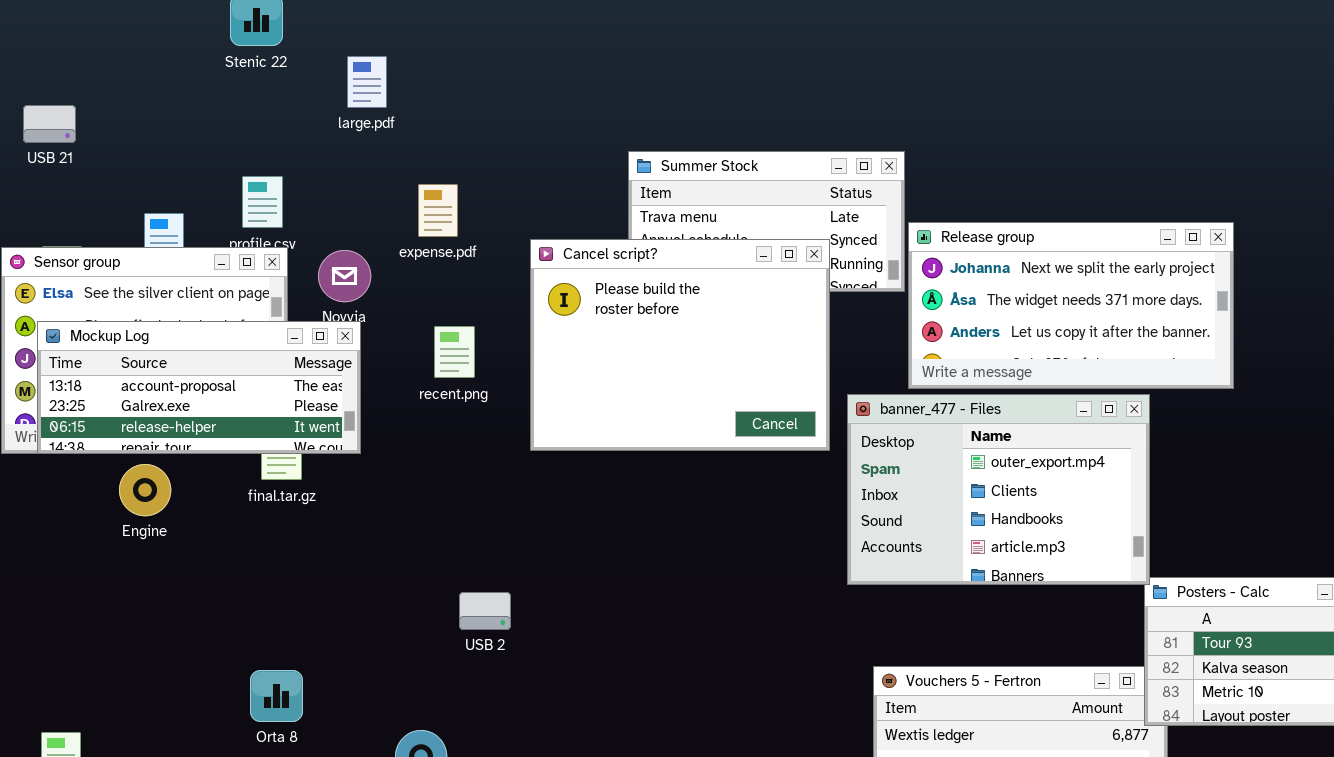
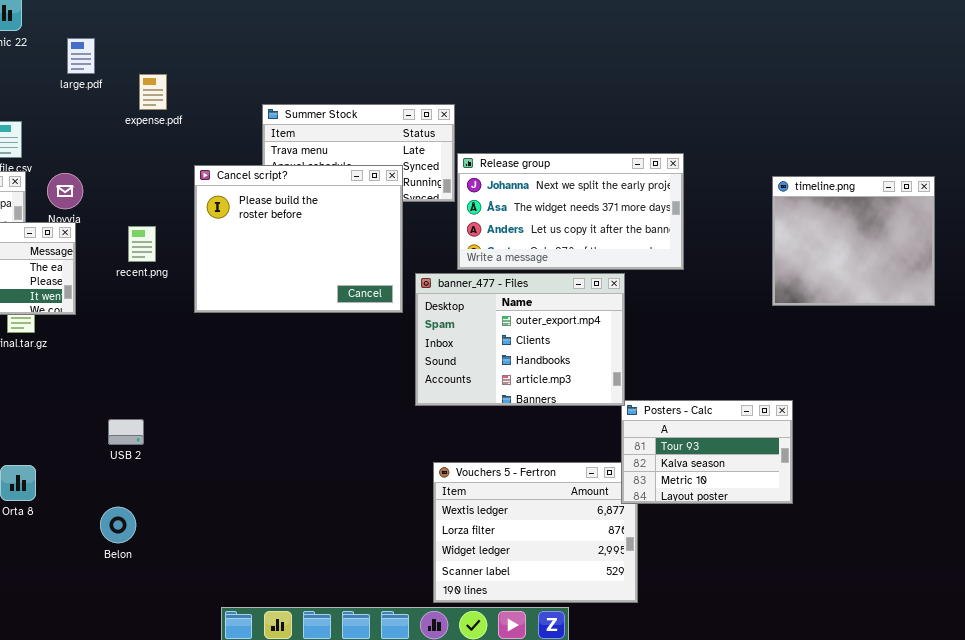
expense.pdf: [418,184,458,237] -> [139,74,167,110], moved
USB 2: [459,592,511,630] -> [108,419,144,445], moved

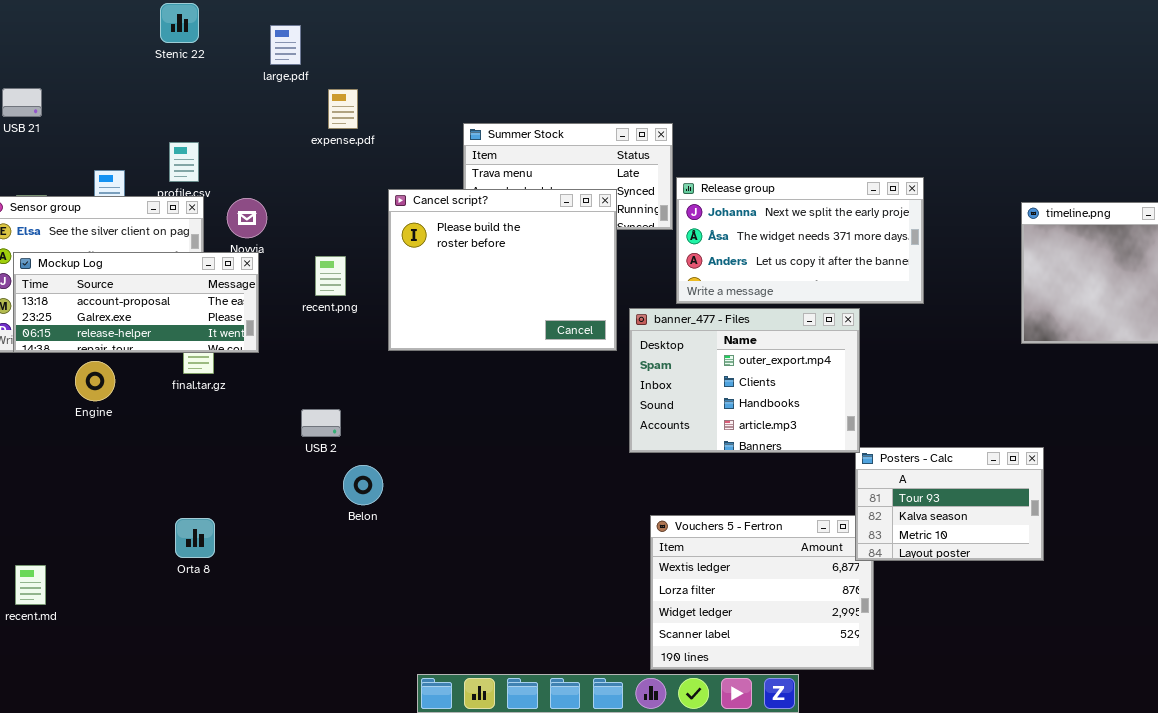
large.pdf: [67,38,95,74] -> [270,25,301,65], moved
USB 2: [108,419,144,445] -> [301,409,341,437], moved
Belon: [100,507,136,543] -> [343,465,383,505], moved

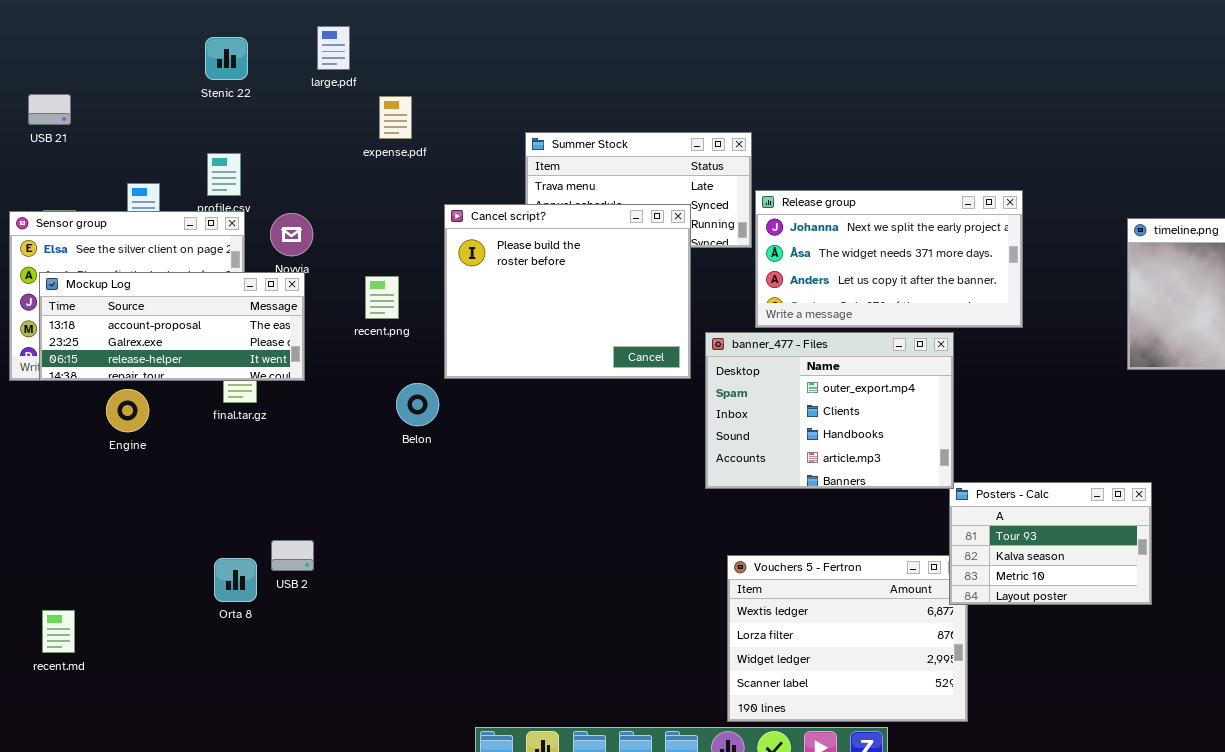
Stenic 22: [160,3,199,43] -> [205,37,248,80], moved
USB 2: [301,409,341,437] -> [271,540,314,571], moved
Belon: [343,465,383,505] -> [396,383,439,426], moved

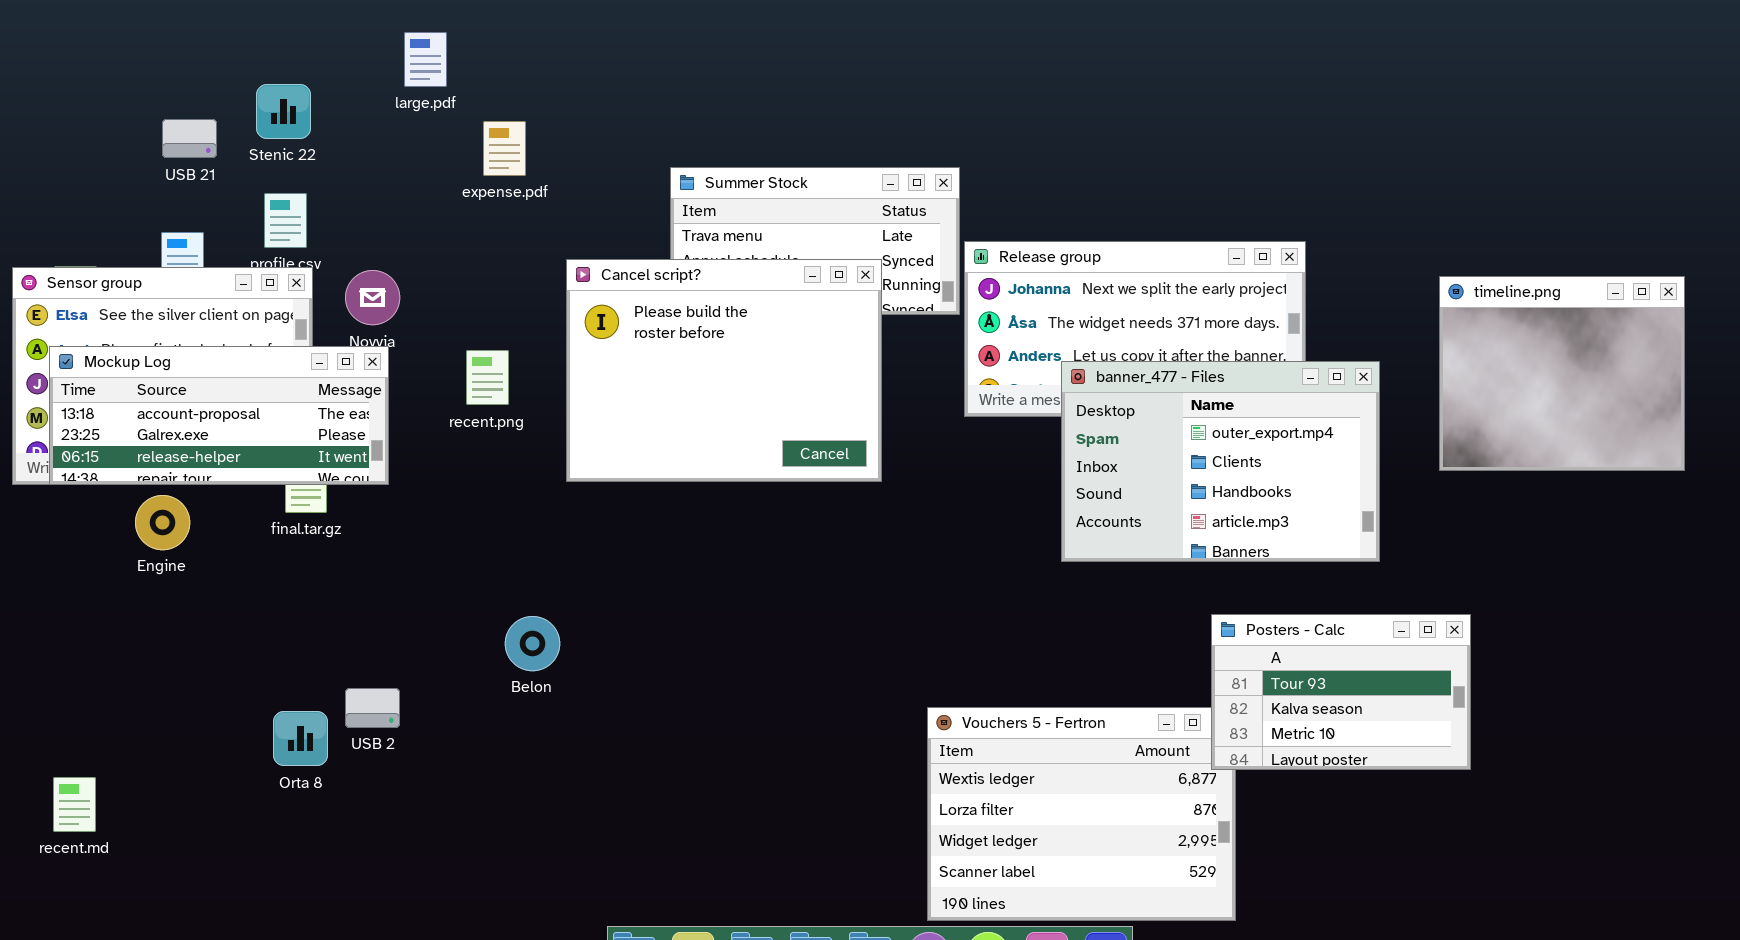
Stenic 22: [205,37,248,80] -> [256,84,311,139], moved
USB 21: [28,94,71,125] -> [162,119,217,158], moved
banner_477 - Files: [705,332,954,489] -> [1061,361,1380,562], moved
Belon: [396,383,439,426] -> [505,616,560,671], moved

